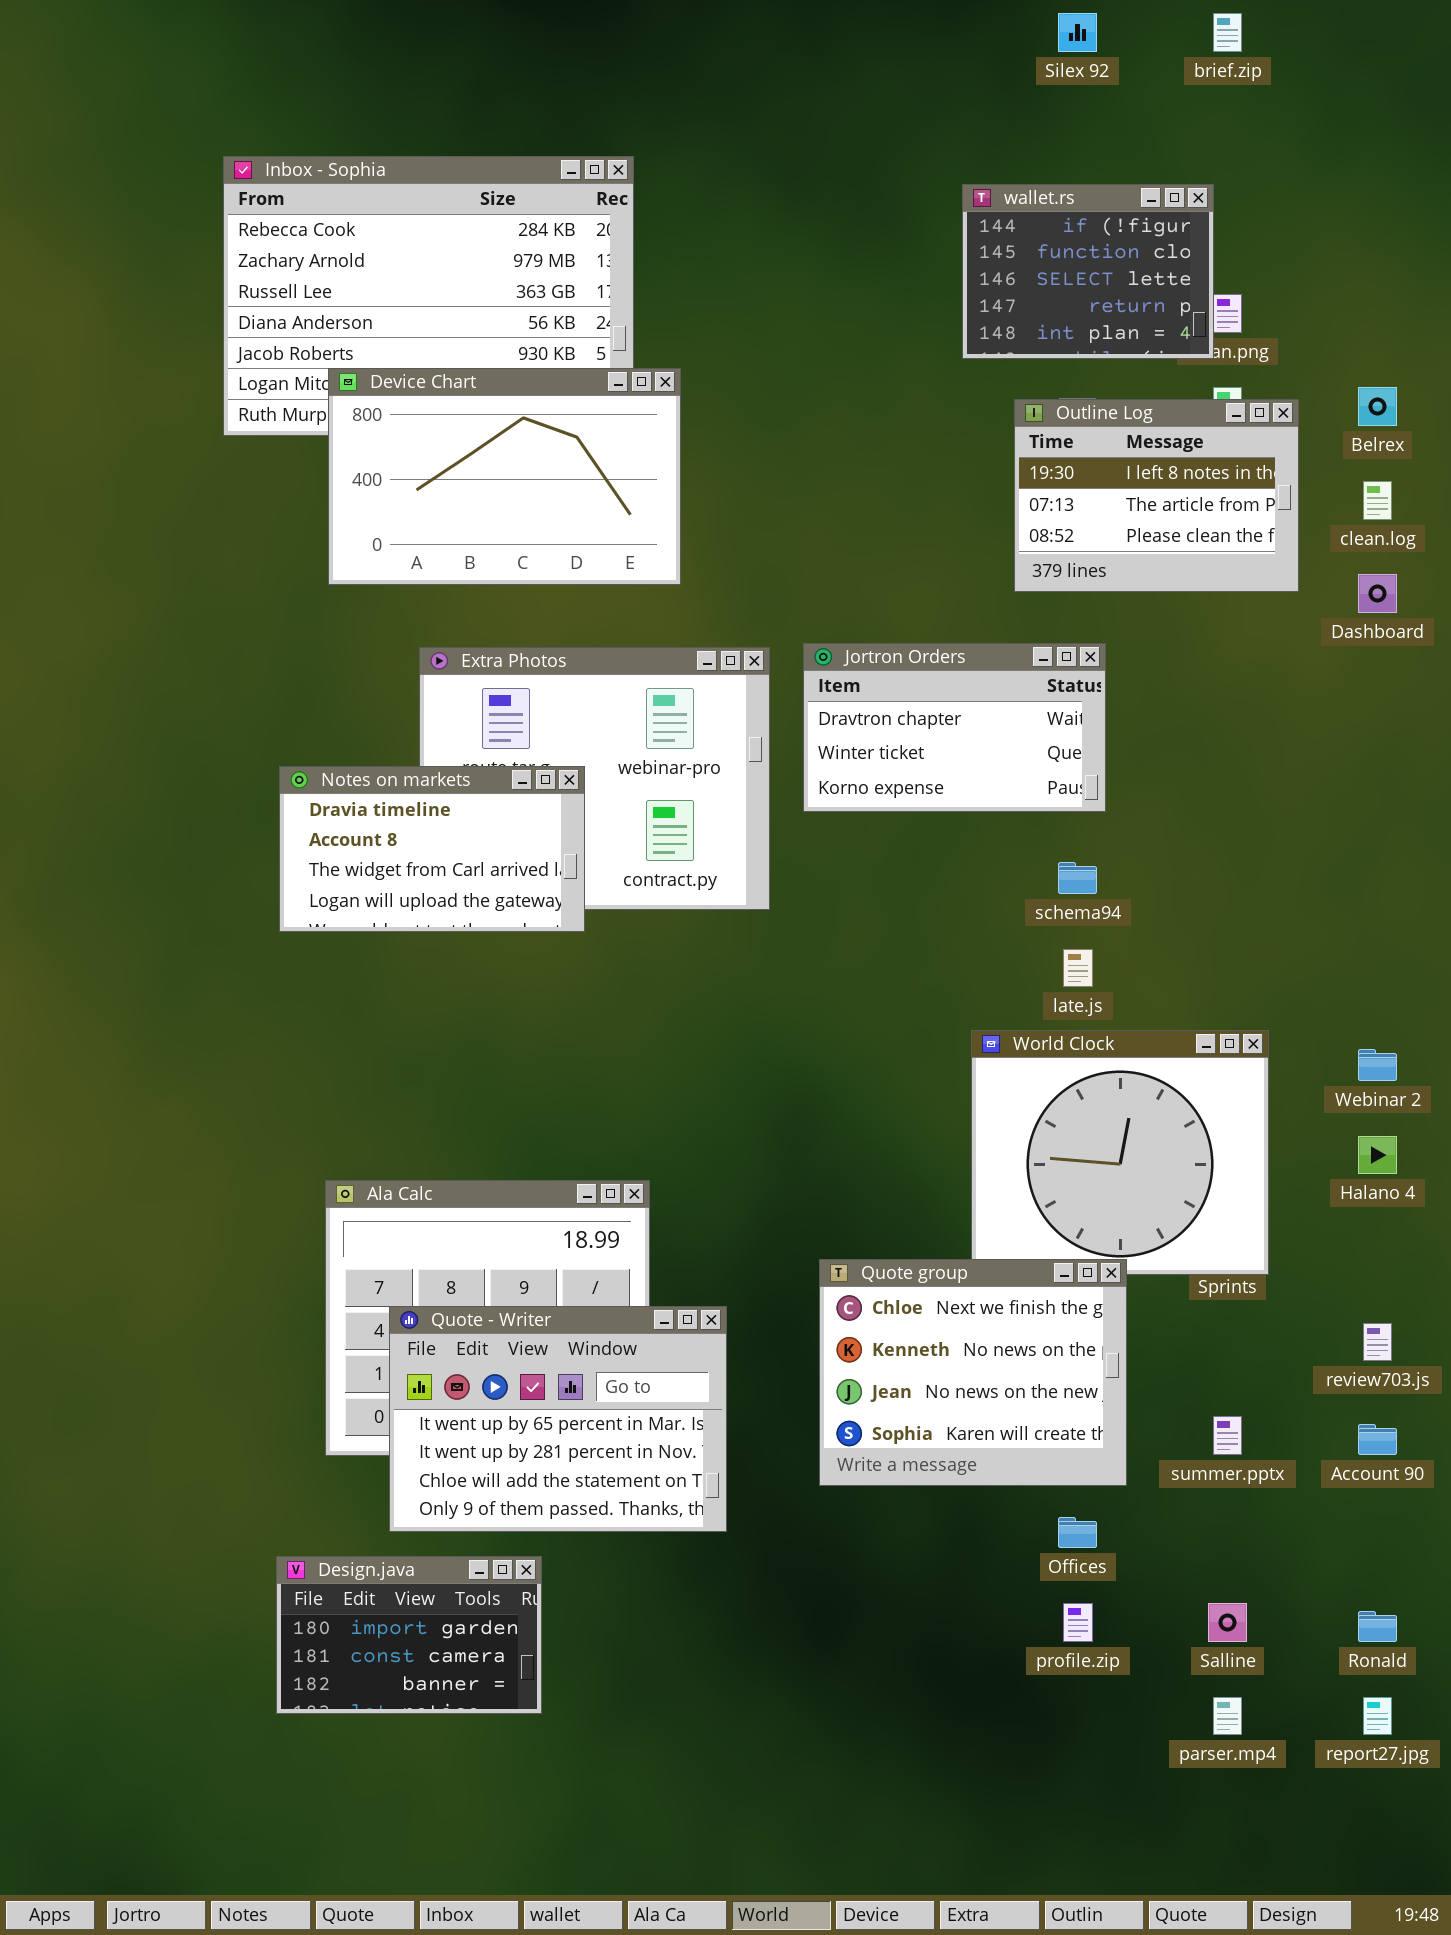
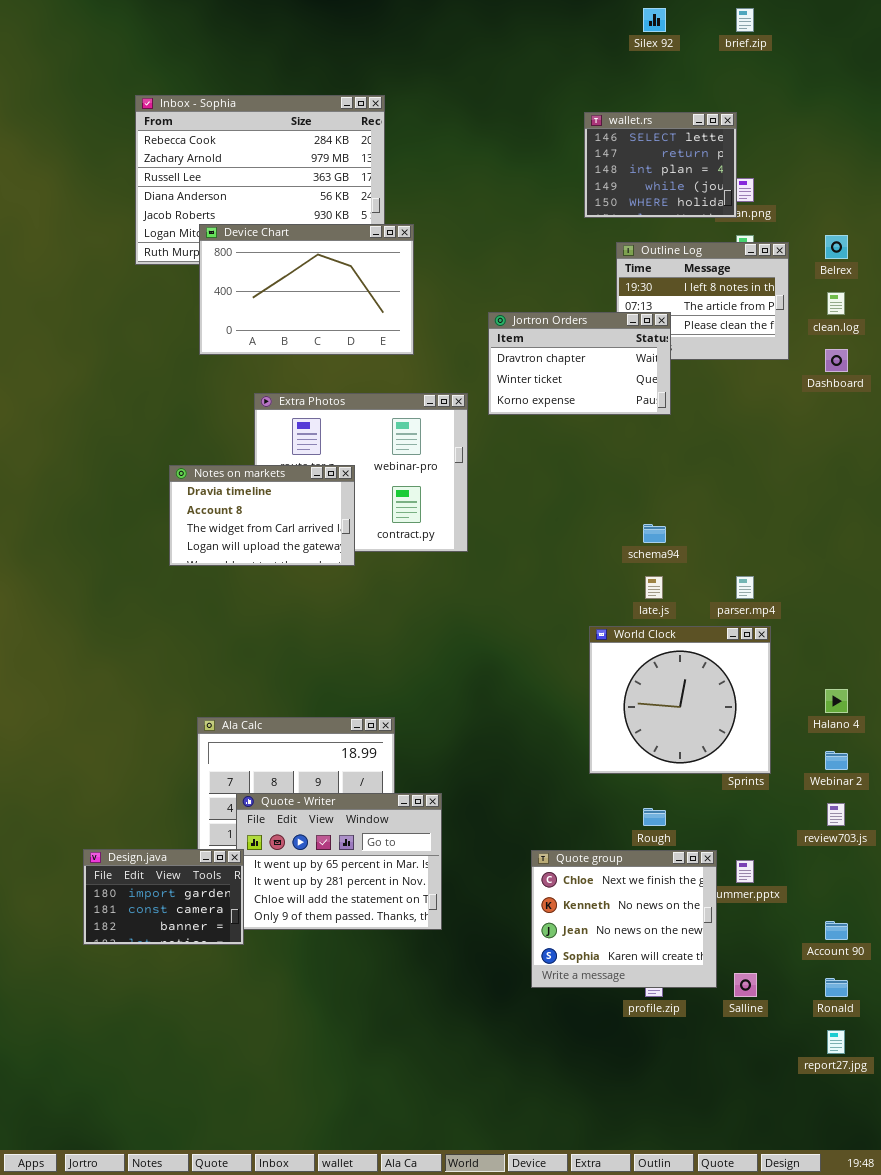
wallet.rs: [962,184,1214,359] -> [584,112,737,218], scrolled down 2 rows
Jortron Orders: [803,643,1106,812] -> [488,312,671,415], moved
Webinar 2: [1358,1049,1397,1081] -> [825,751,848,770], moved
Quote group: [819,1259,1127,1486] -> [531,850,717,988], moved
Account 90: [1358,1424,1397,1455] -> [825,921,848,940], moved
Design.java: [276,1556,542,1714] -> [83,849,244,945], moved
parser.mp4: [1213,1697,1242,1735] -> [736,576,754,599], moved

